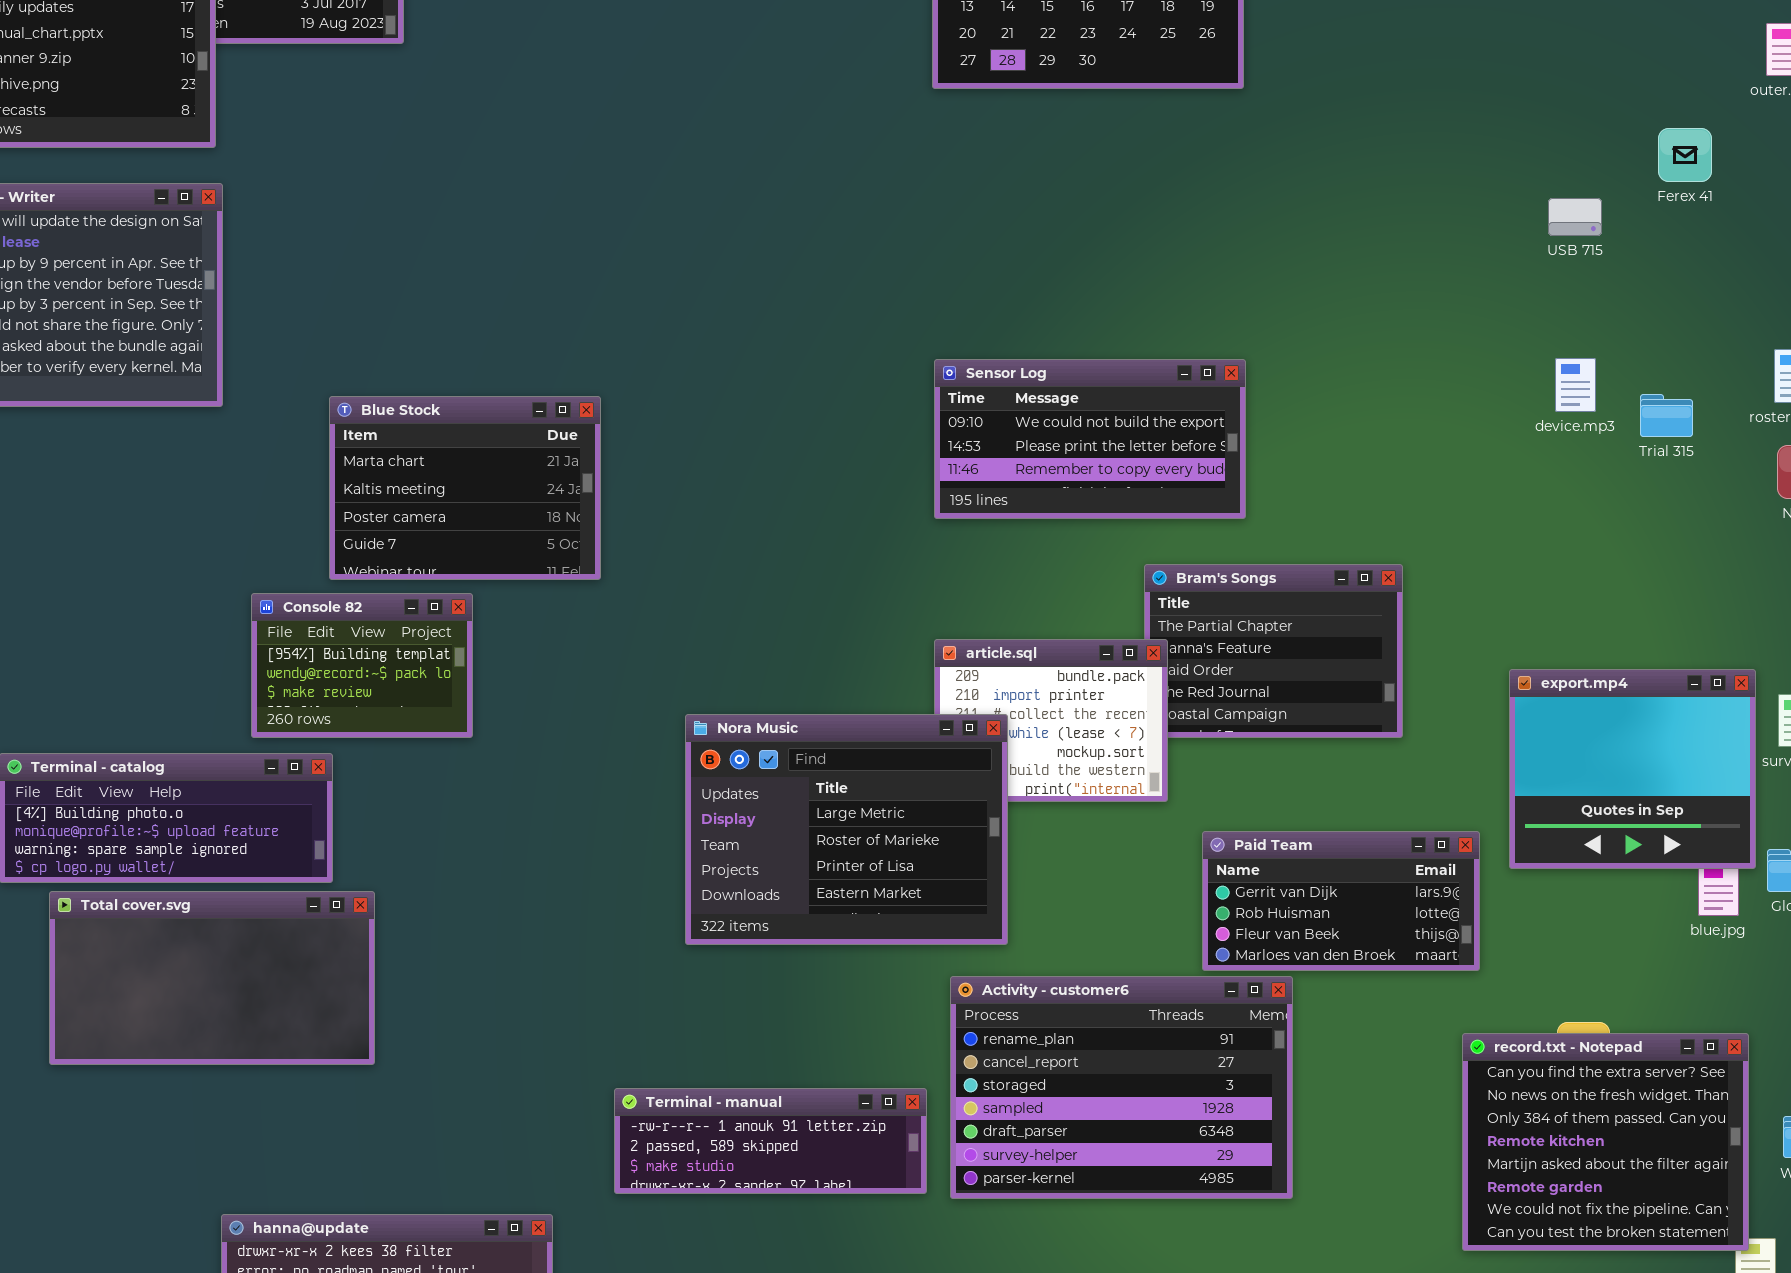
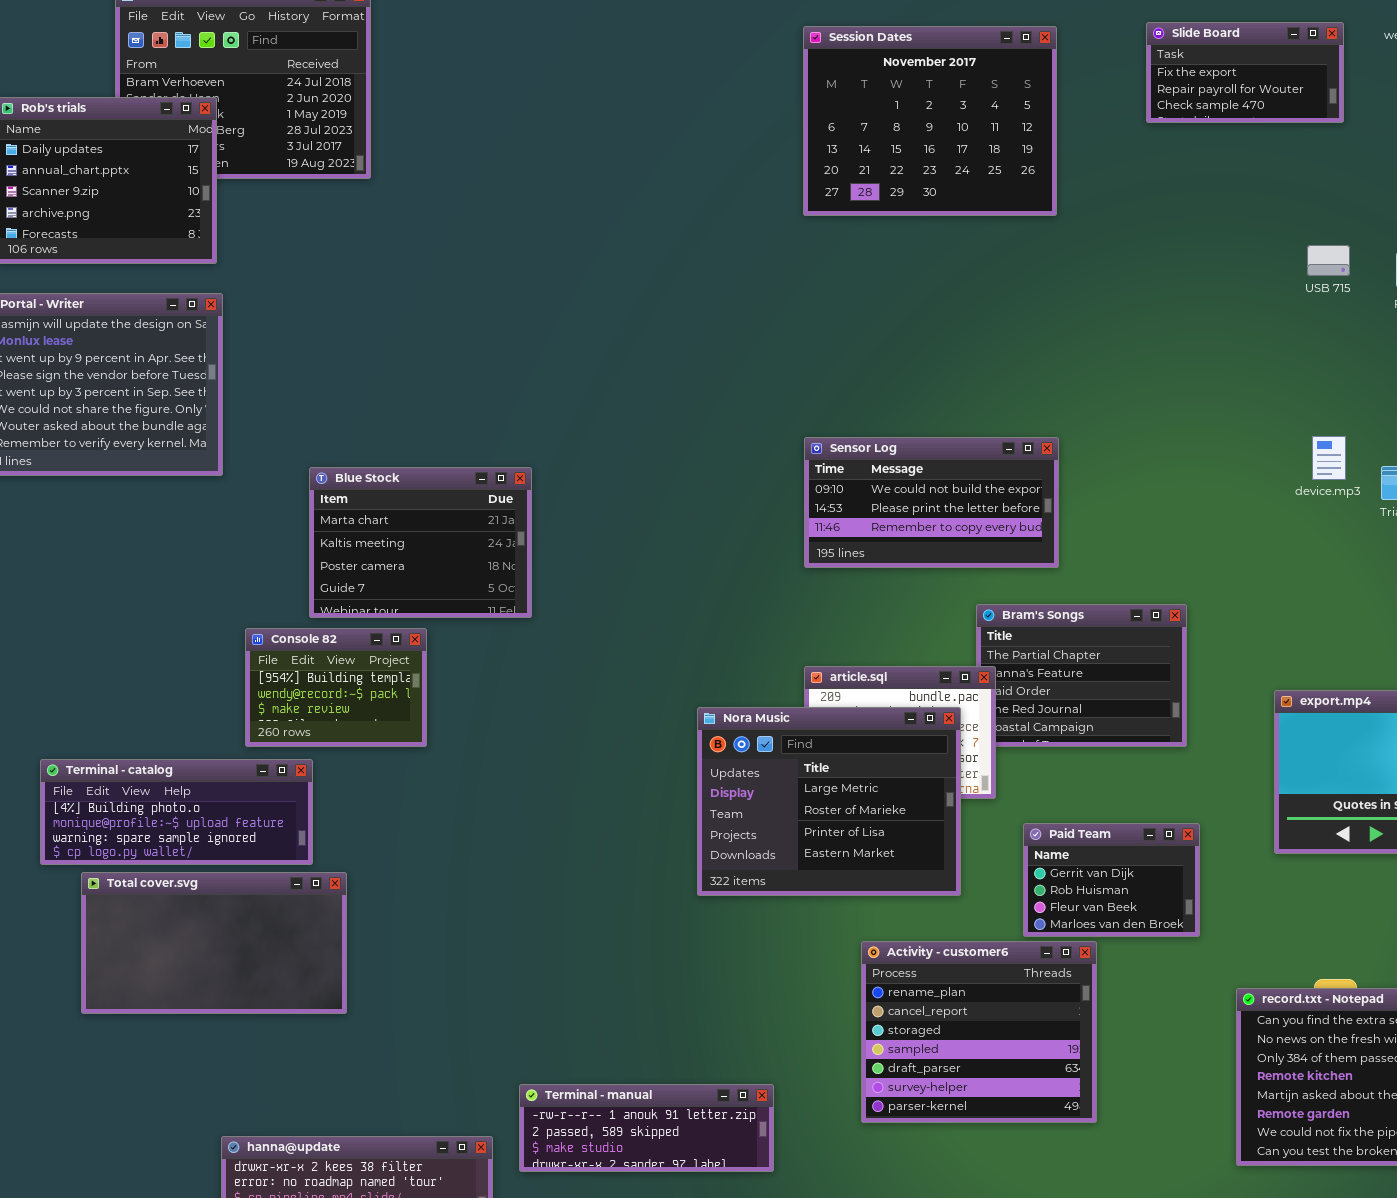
USB 715: [1548,198,1602,236] -> [1307,245,1350,276], moved
Nora Music: [685,714,1008,945] -> [697,707,961,896], moved
Paid Team: [1202,831,1480,971] -> [1023,823,1200,937], resized
Activity - customer6: [950,976,1293,1199] -> [861,941,1097,1123], resized
Terminal - manual: [614,1088,927,1194] -> [519,1084,774,1172], moved

